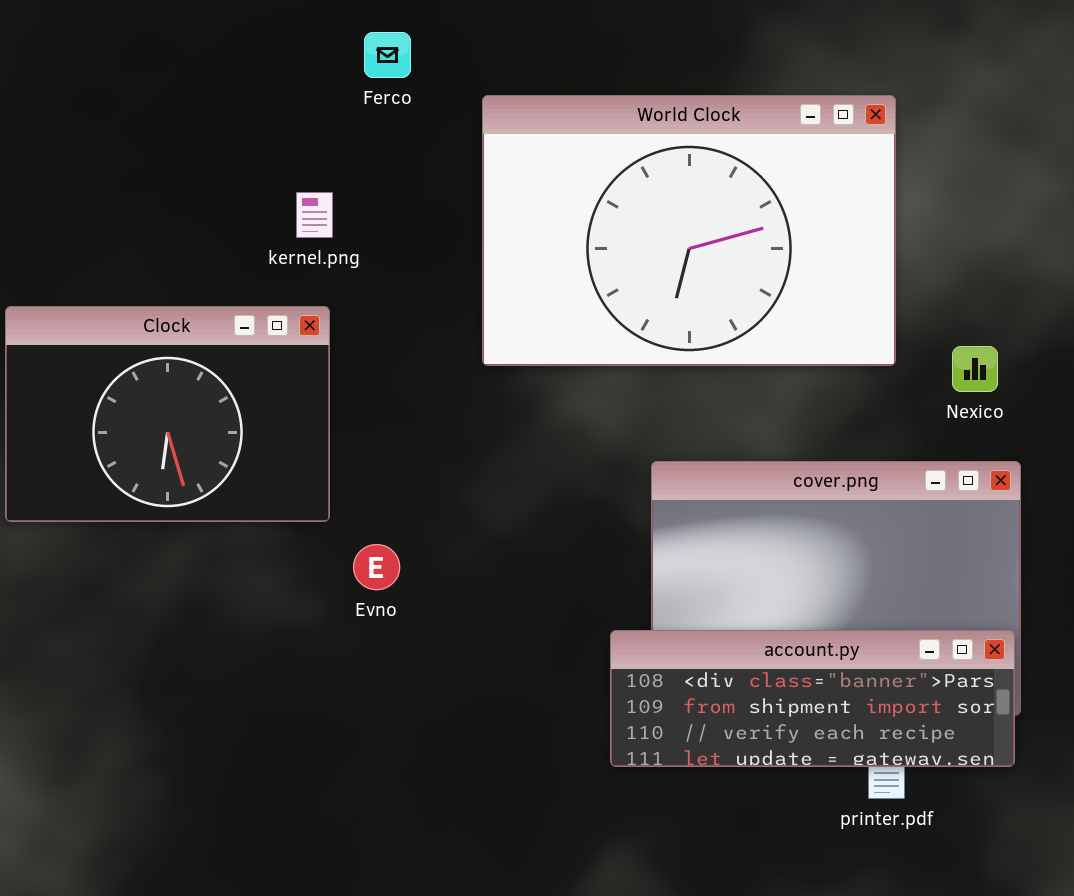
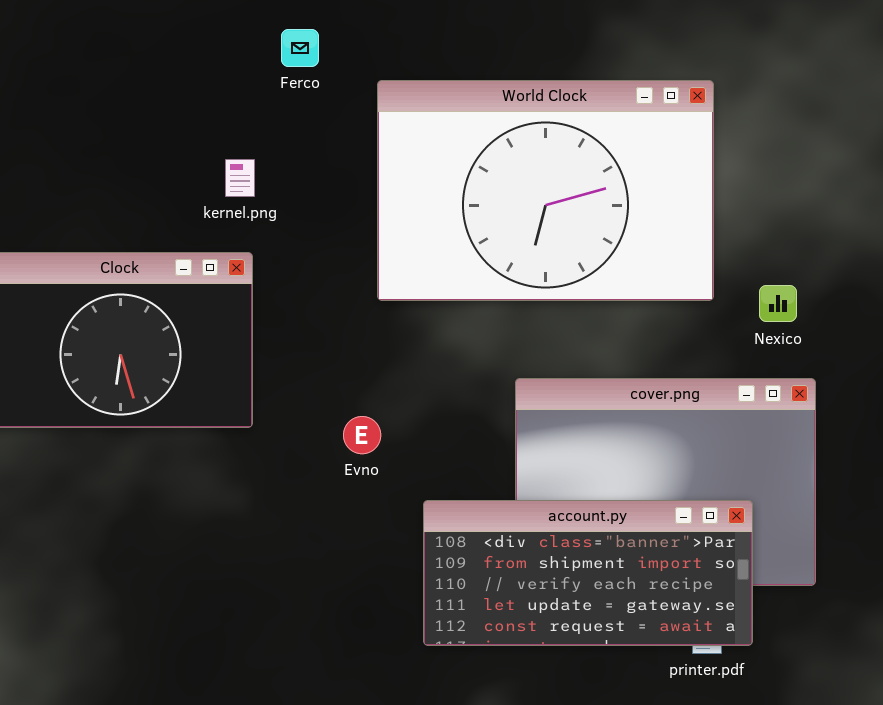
Evno: [353,544,400,590] -> [343,416,381,454], moved
account.py: [610,630,1015,767] -> [423,500,753,646], moved, resized

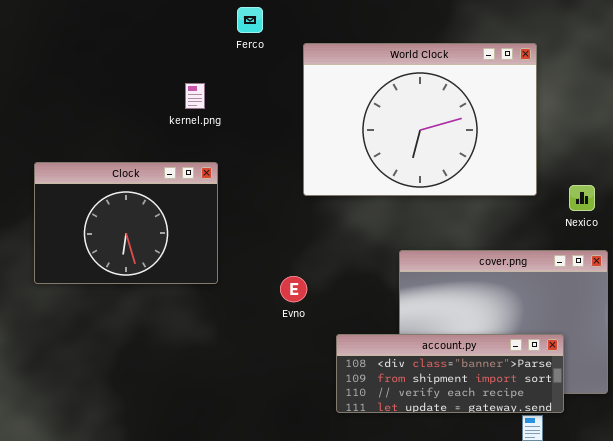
kernel.png: [225,159,255,197] -> [185,83,205,109], moved
account.py: [423,500,753,646] -> [336,334,564,413], resized

